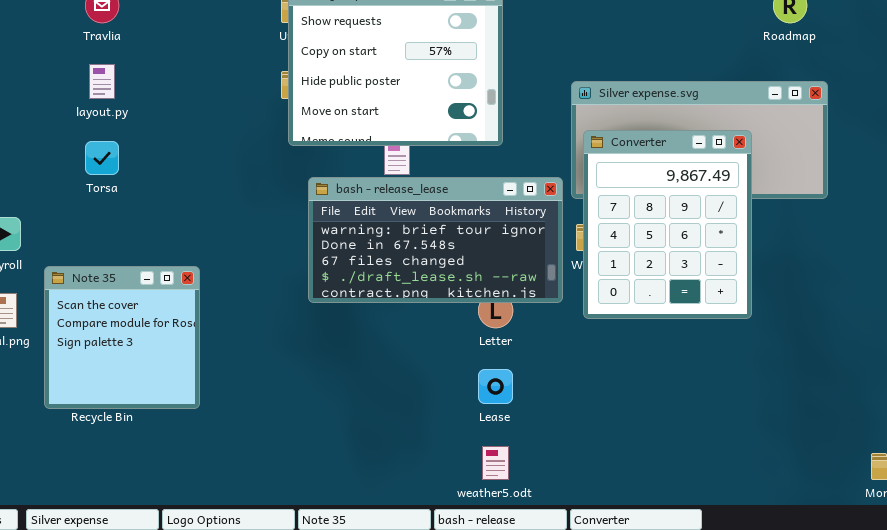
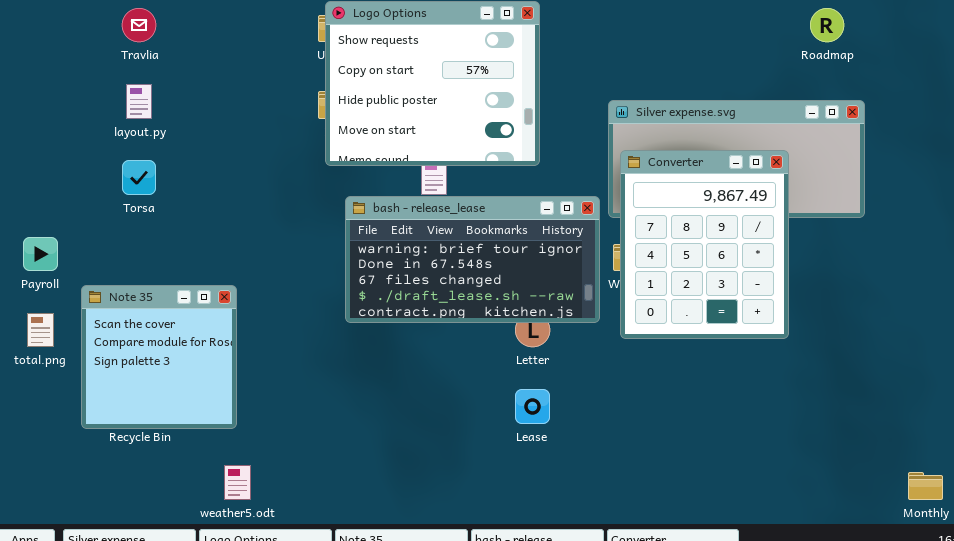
weather5.odt: [482,446,509,480] -> [224,465,251,500], moved

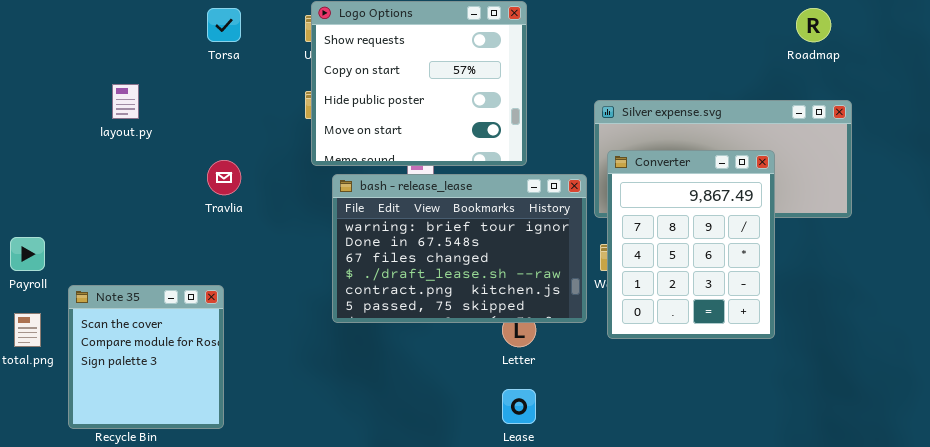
Travlia: [122,8,156,42] -> [207,160,241,195], moved
Torsa: [122,160,156,195] -> [207,8,241,42], moved
bash - release_lease: [345,196,600,323] -> [332,174,587,323], resized

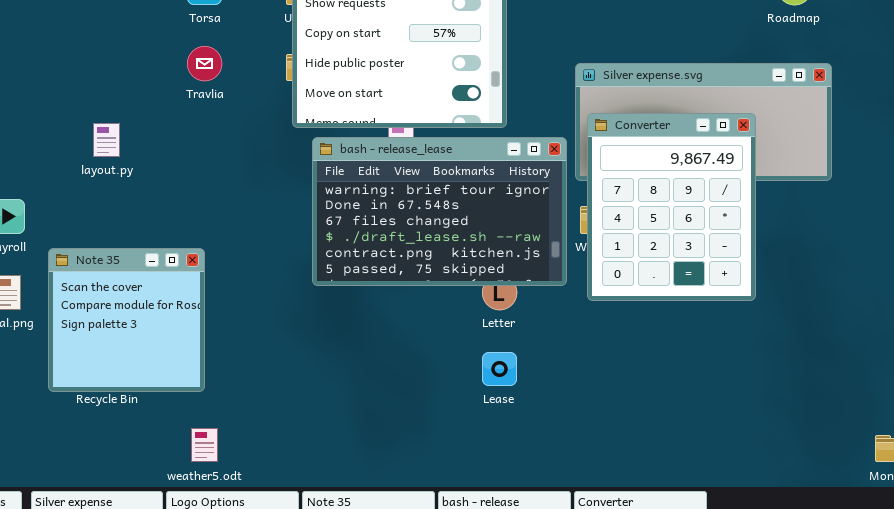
layout.py: [112,84,139,119] -> [93,123,120,157], moved
Travlia: [207,160,241,195] -> [187,46,222,81], moved

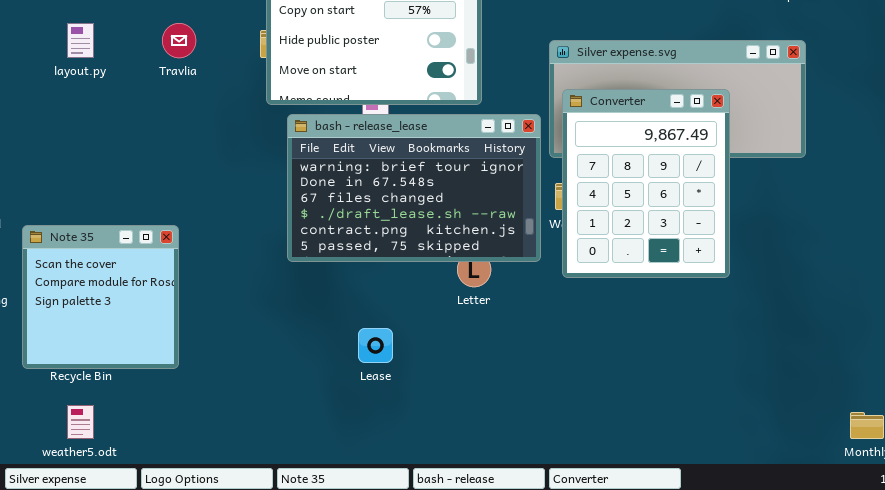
layout.py: [93,123,120,157] -> [67,23,94,58], moved
Lease: [482,352,517,386] -> [358,328,393,363], moved
weather5.odt: [191,428,218,462] -> [67,405,94,439], moved

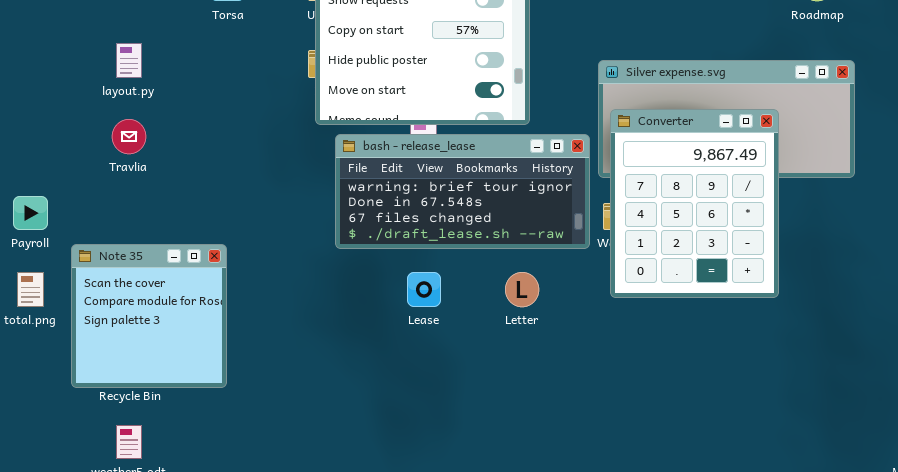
Travlia: [162,23,196,58] -> [112,119,146,154], moved
bash - release_lease: [287,114,541,262] -> [335,134,590,249], resized
Lease: [358,328,393,363] -> [407,272,441,307], moved

